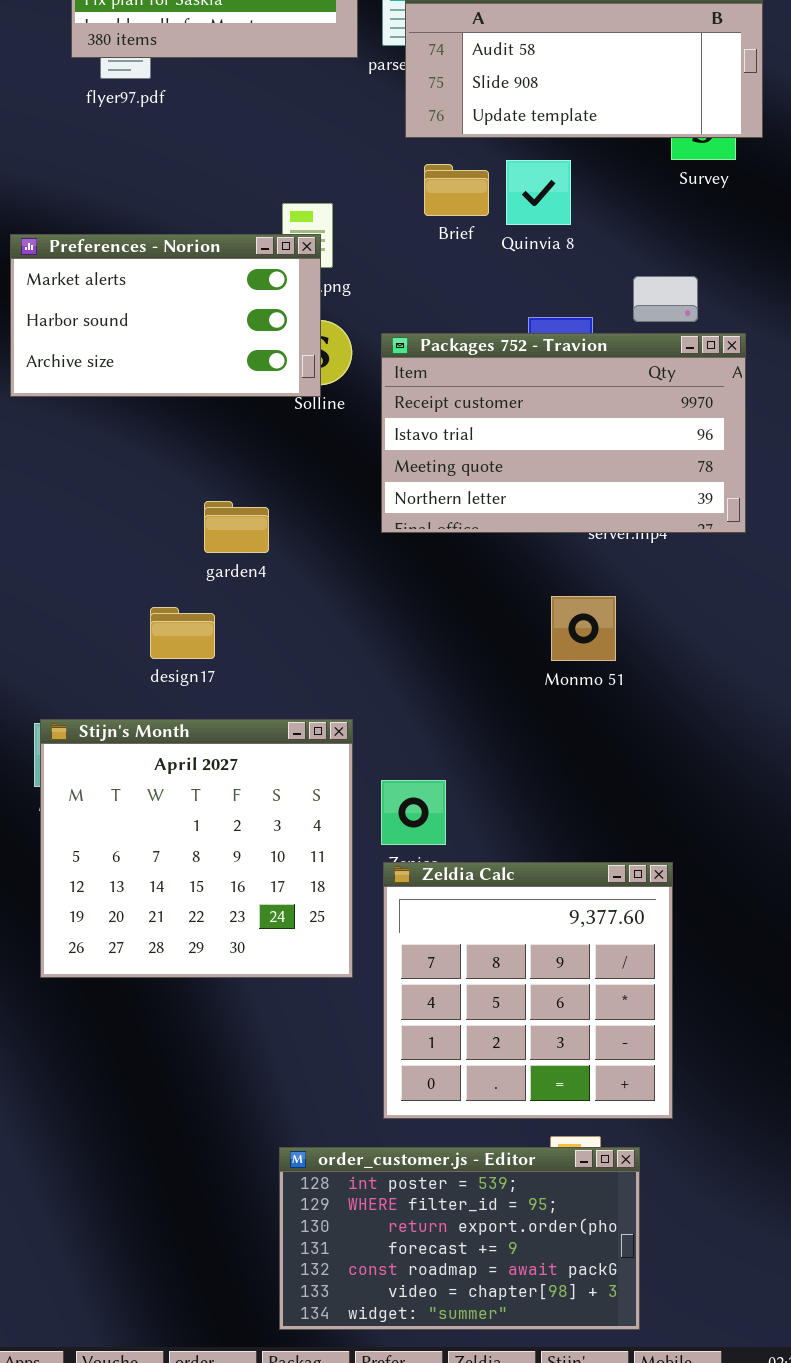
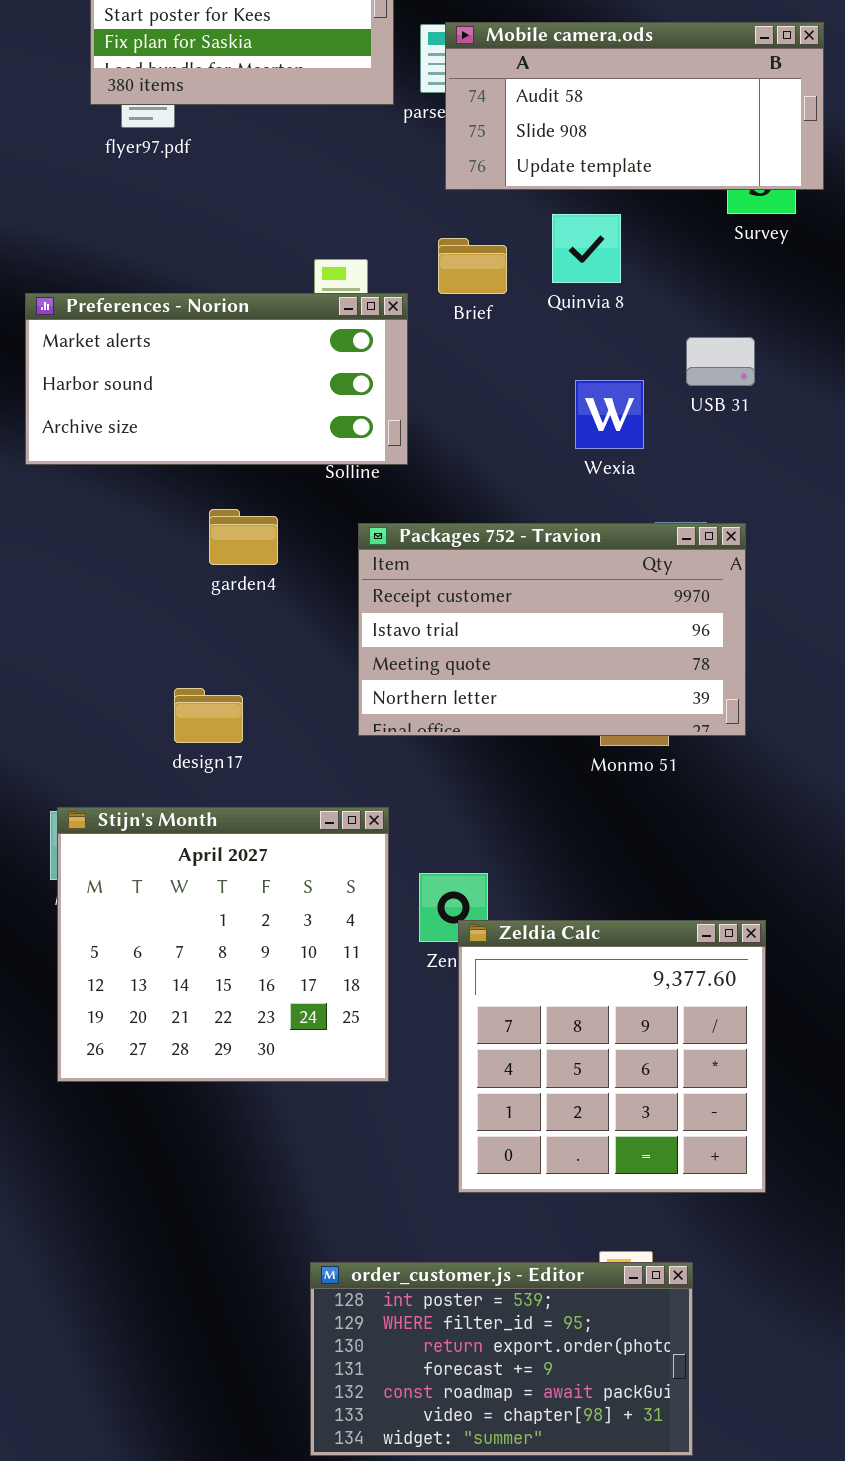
Brief: [424,164,489,216] -> [438,238,507,294], moved
Preferences - Norion: [10,234,321,397] -> [25,293,408,465], resized
Packages 752 - Travion: [381,333,746,533] -> [358,523,746,736], moved
garden4: [204,501,269,553] -> [209,509,278,565], moved
Zeldia Calc: [383,862,673,1119] -> [458,920,766,1193], moved

